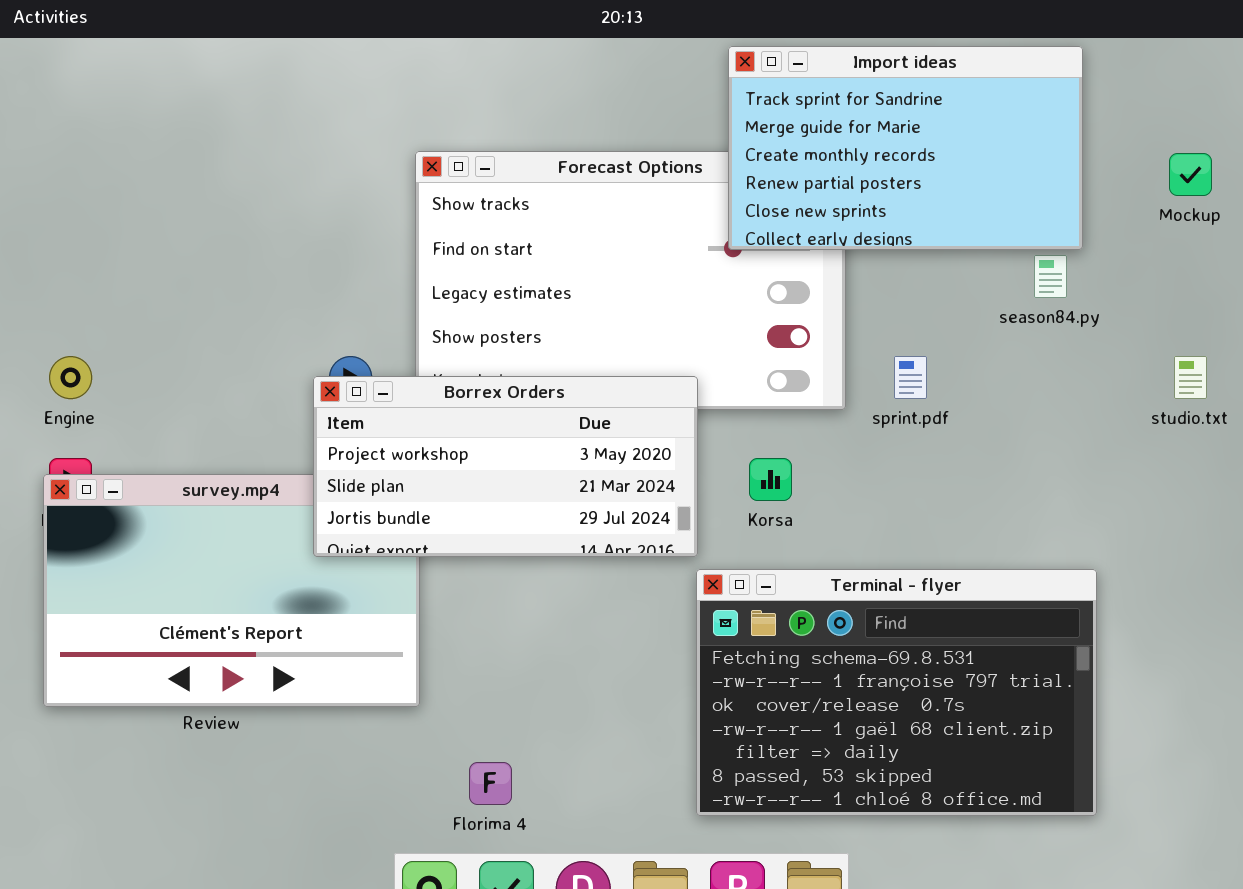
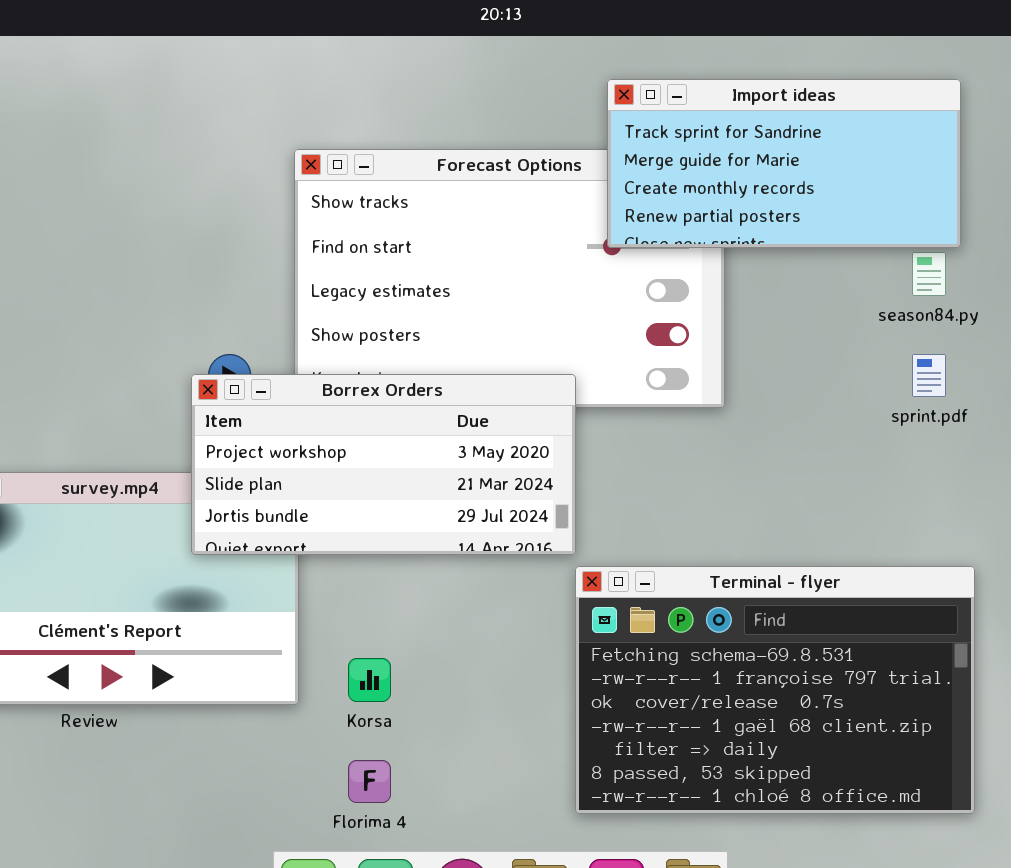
Import ideas: [728,46,1083,250] -> [607,79,961,248], resized
sprint.pdf: [894,356,927,399] -> [912,354,946,397], moved
Korsa: [749,458,792,501] -> [348,658,391,702], moved

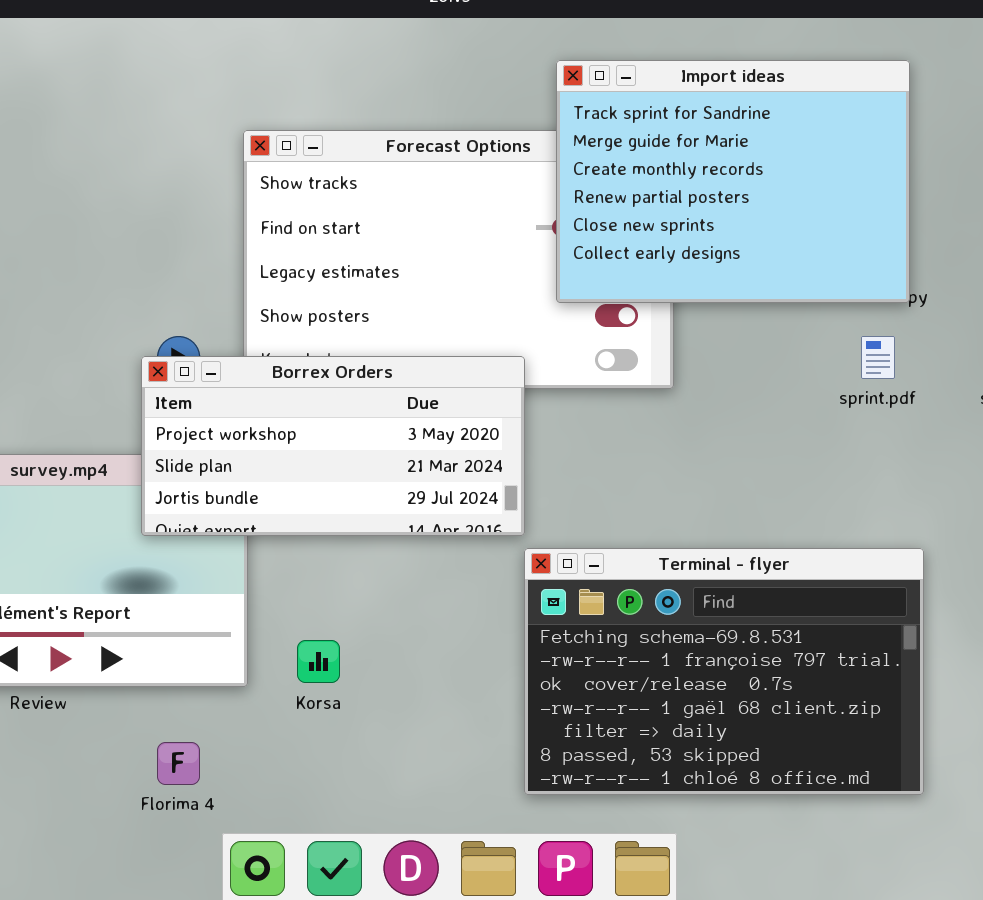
Import ideas: [607,79,961,248] -> [556,60,910,303], resized
Florima 4: [348,760,391,803] -> [157,742,200,785], moved

